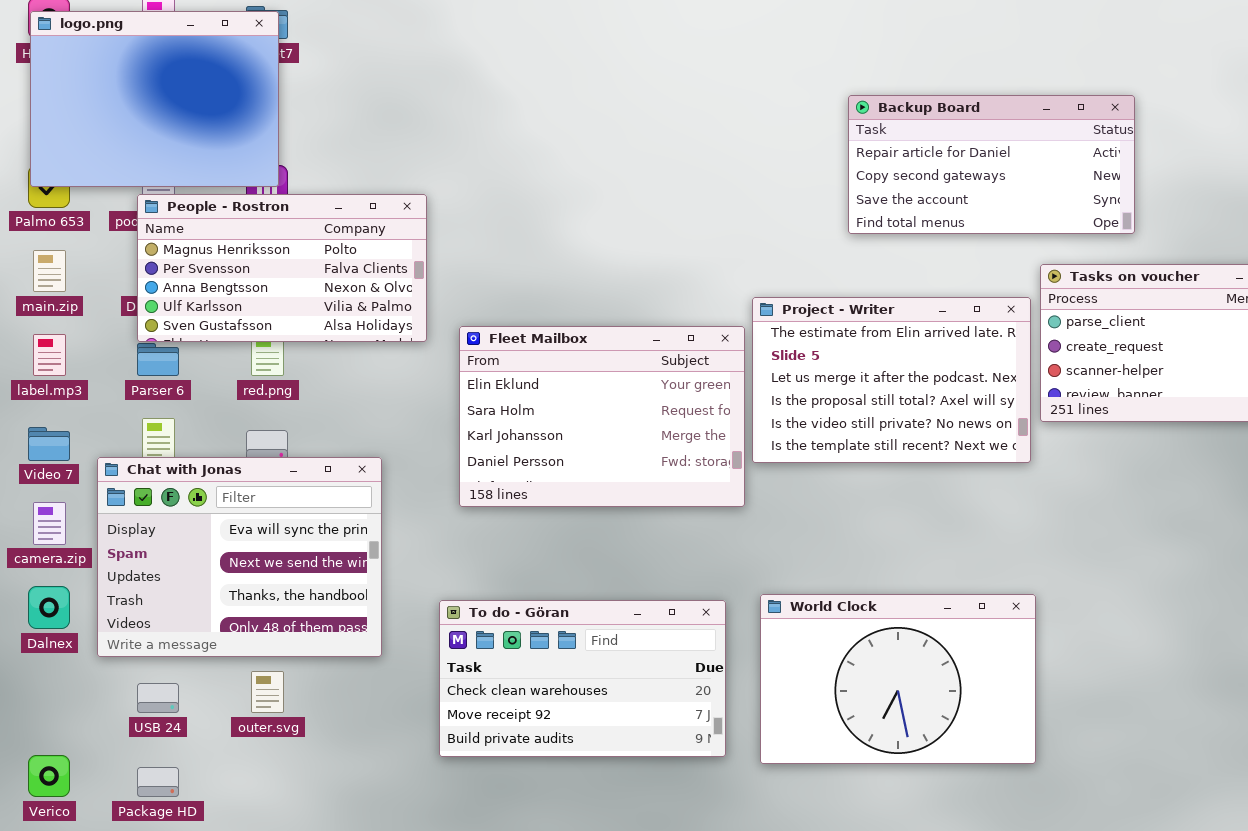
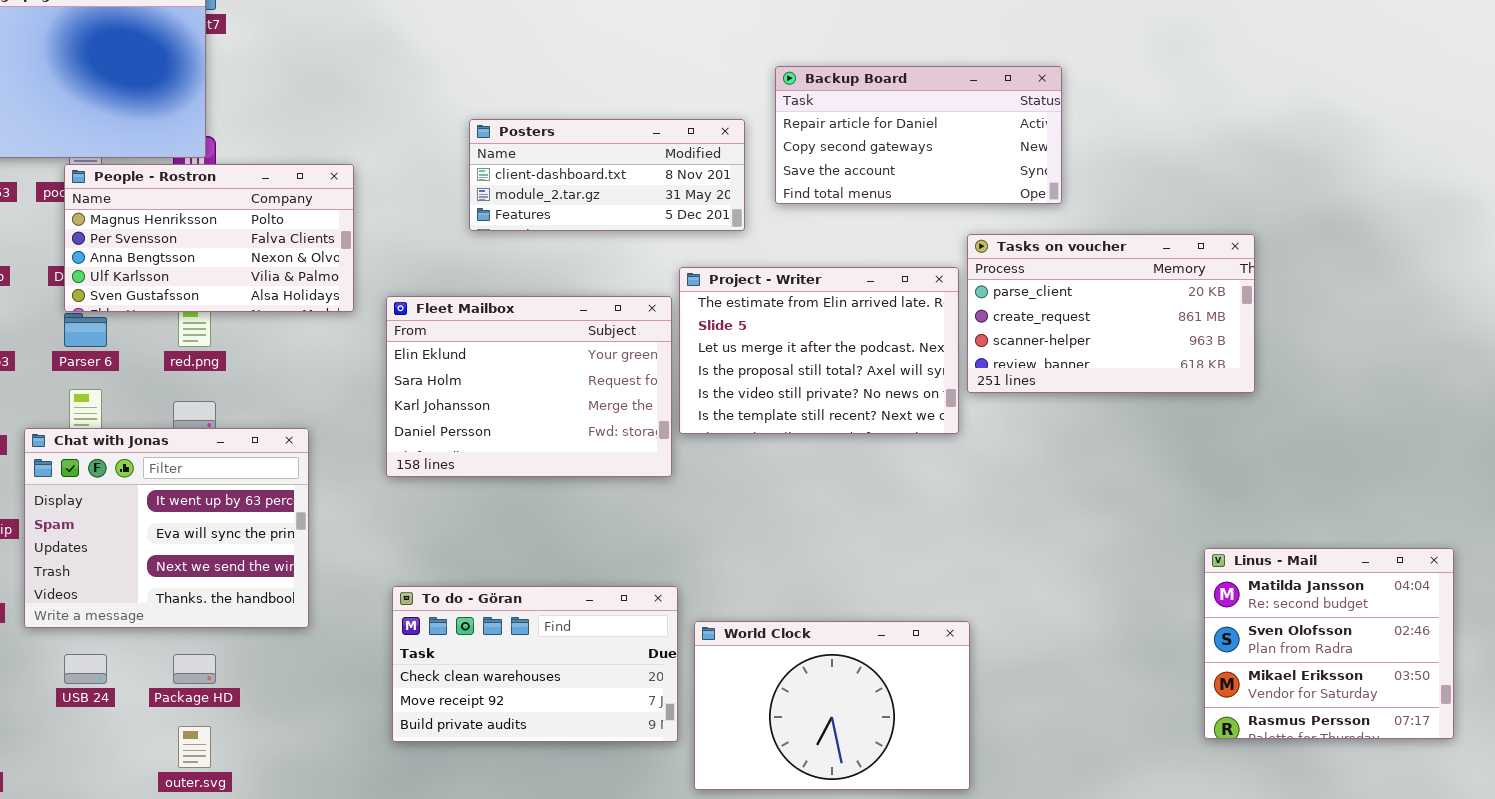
Posters: none -> [469,119,745,231], opened
Chat with Jonas: [97,457,382,657] -> [24,428,309,628], scrolled up 1 row
World Clock: [760,594,1036,764] -> [694,621,970,790], moved
To do - Göran: [439,600,726,757] -> [392,586,678,742], moved
outer.svg: [251,671,284,713] -> [178,726,211,768], moved
Package HD: [137,767,179,797] -> [173,654,216,684], moved

